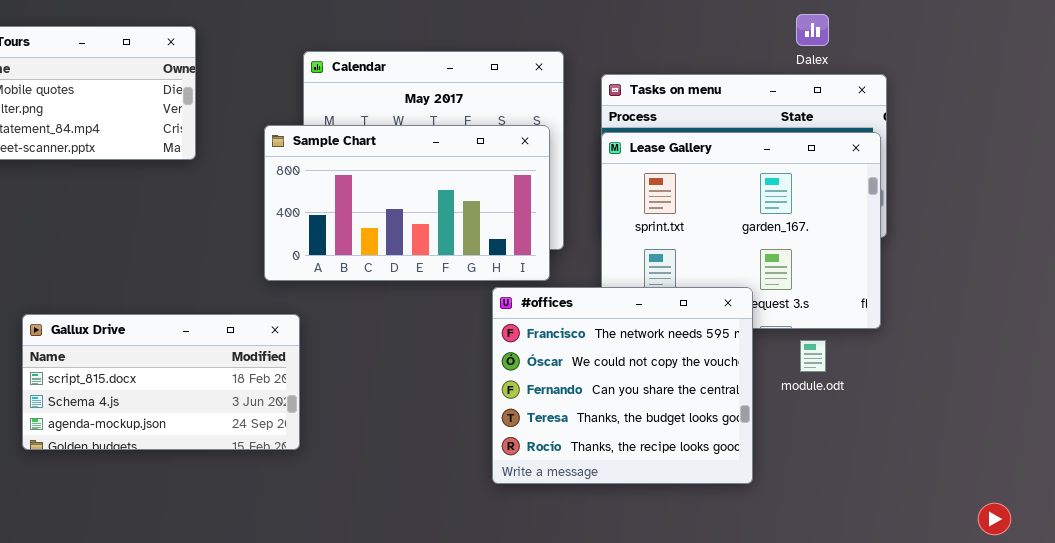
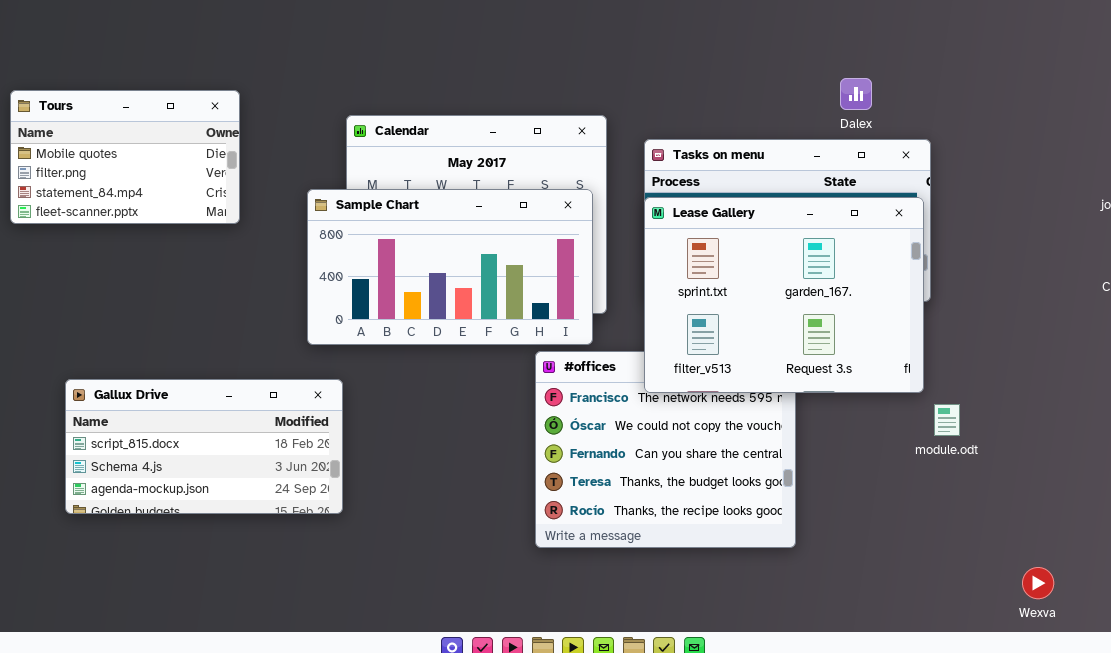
Lease Gallery: [601,132,881,329] -> [644,197,924,393], raised
module.odt: [800,340,826,372] -> [934,404,960,436], moved

